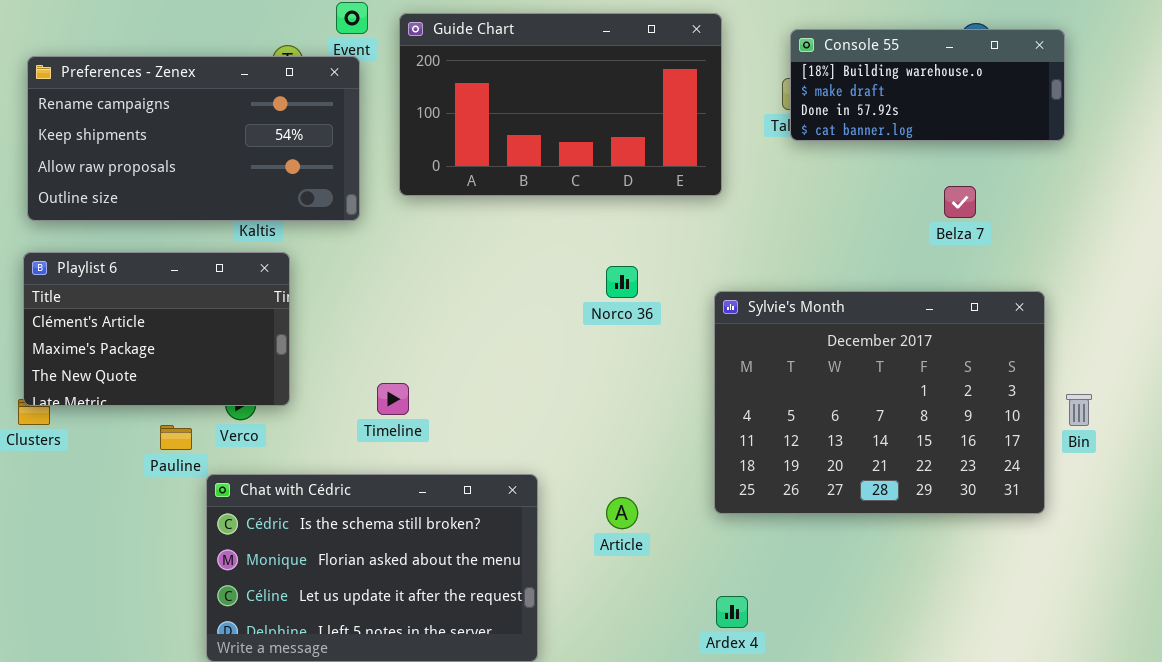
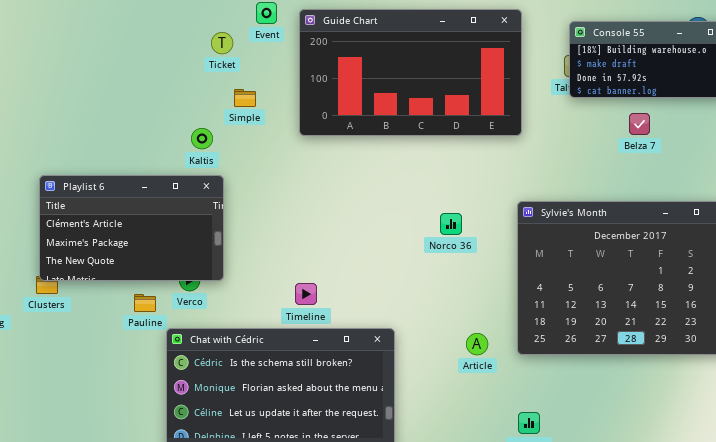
Preferences - Zenex: [27,56,360,221] -> none, closed
Belza 7: [944,186,976,218] -> [629,113,650,135], moved
Norco 36: [606,266,638,298] -> [440,213,462,235], moved
Timeline: [377,383,409,415] -> [295,283,317,305], moved
Article: [606,497,638,529] -> [466,333,488,355], moved

